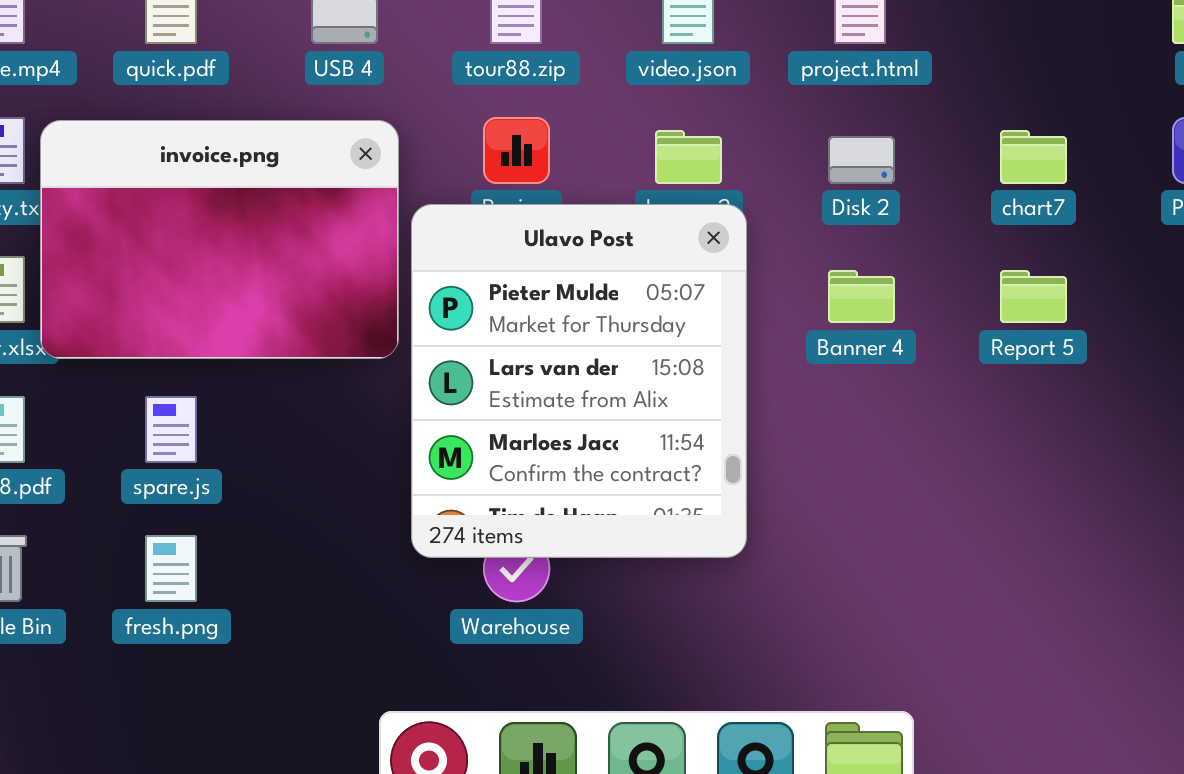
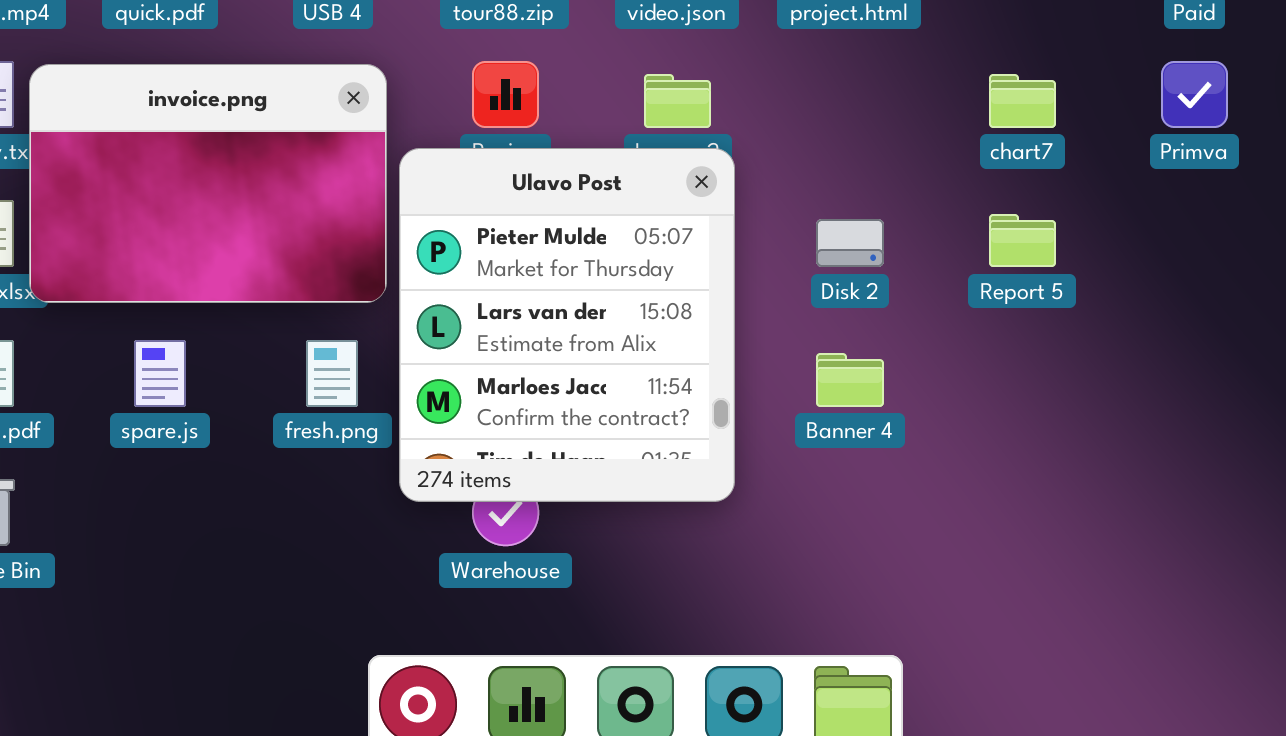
Disk 2: [828,136,895,184] -> [816,219,884,267], moved
Banner 4: [828,270,895,323] -> [816,353,884,407], moved
fresh.png: [145,535,197,602] -> [306,340,358,407], moved

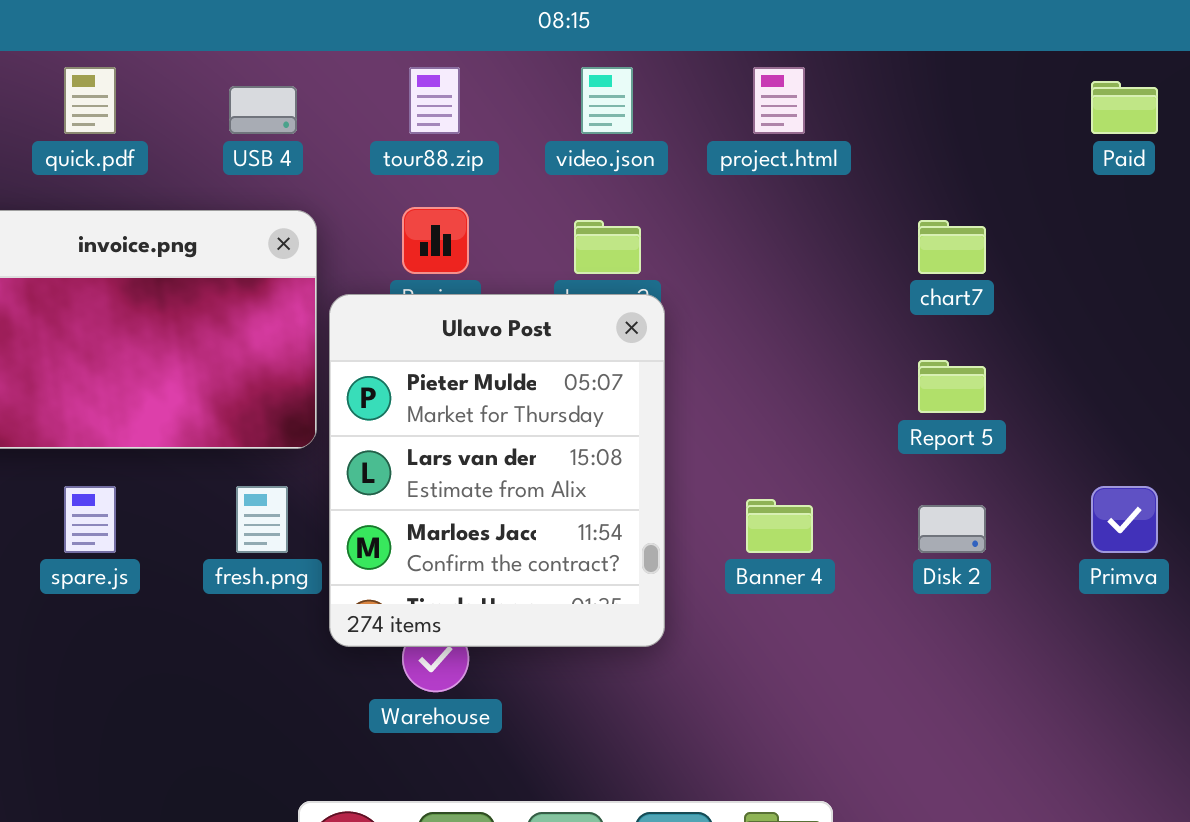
Primva: [1161,61,1228,128] -> [1091,486,1158,553], moved
Disk 2: [816,219,884,267] -> [918,505,986,553], moved

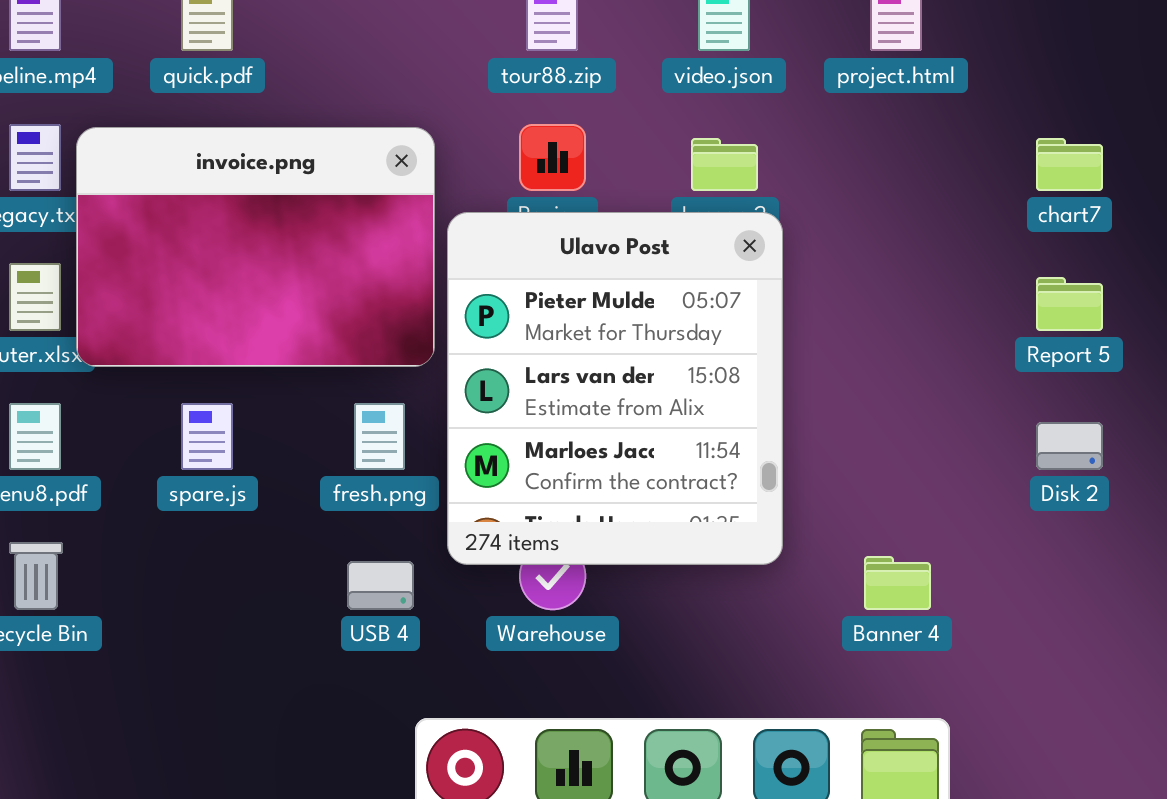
USB 4: [229,86,297,134] -> [347,561,414,610], moved
Banner 4: [746,499,813,553] -> [864,556,931,610], moved

